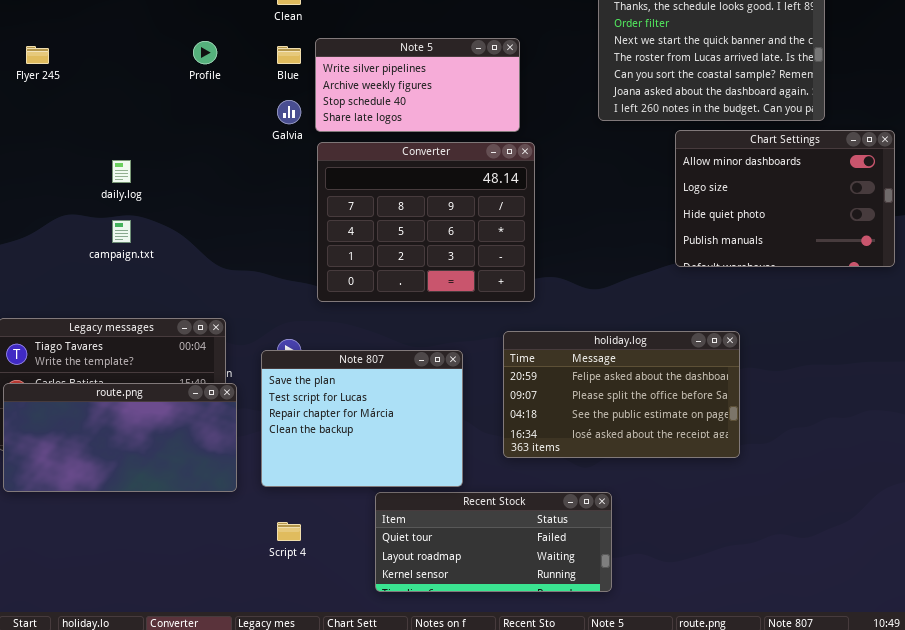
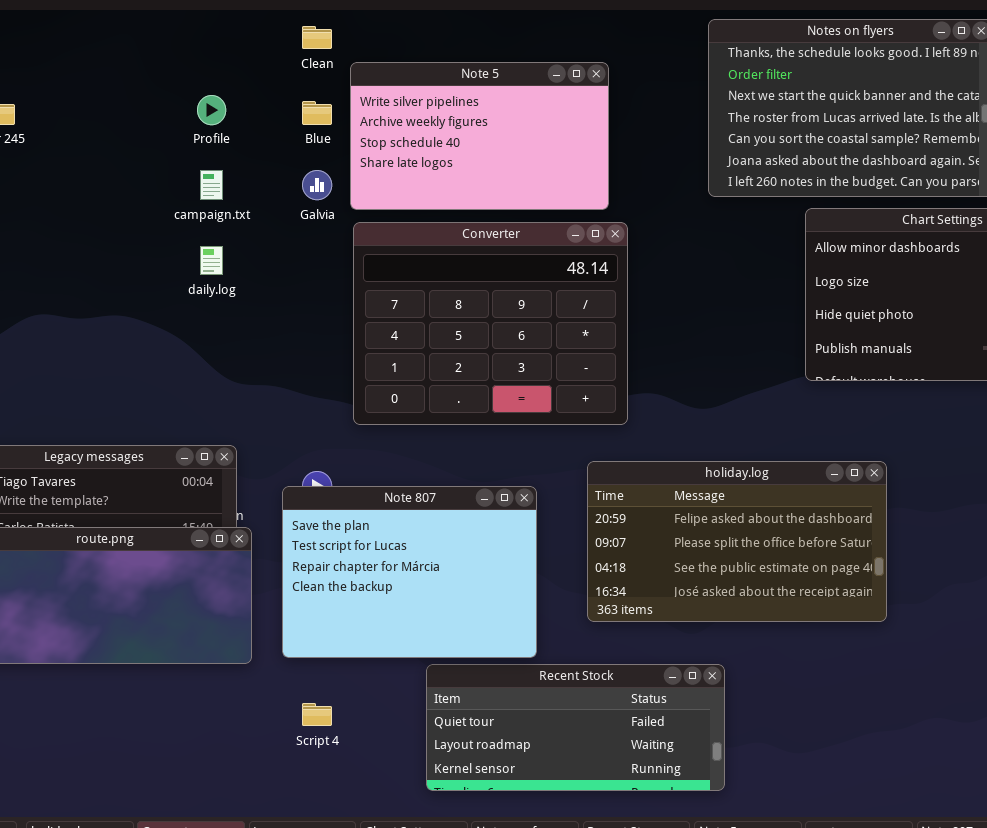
Note 5: [315,38,520,132] -> [350,62,609,210], resized
daily.log: [112,160,131,183] -> [200,246,223,275], moved
campaign.txt: [112,220,131,243] -> [200,170,223,200], moved

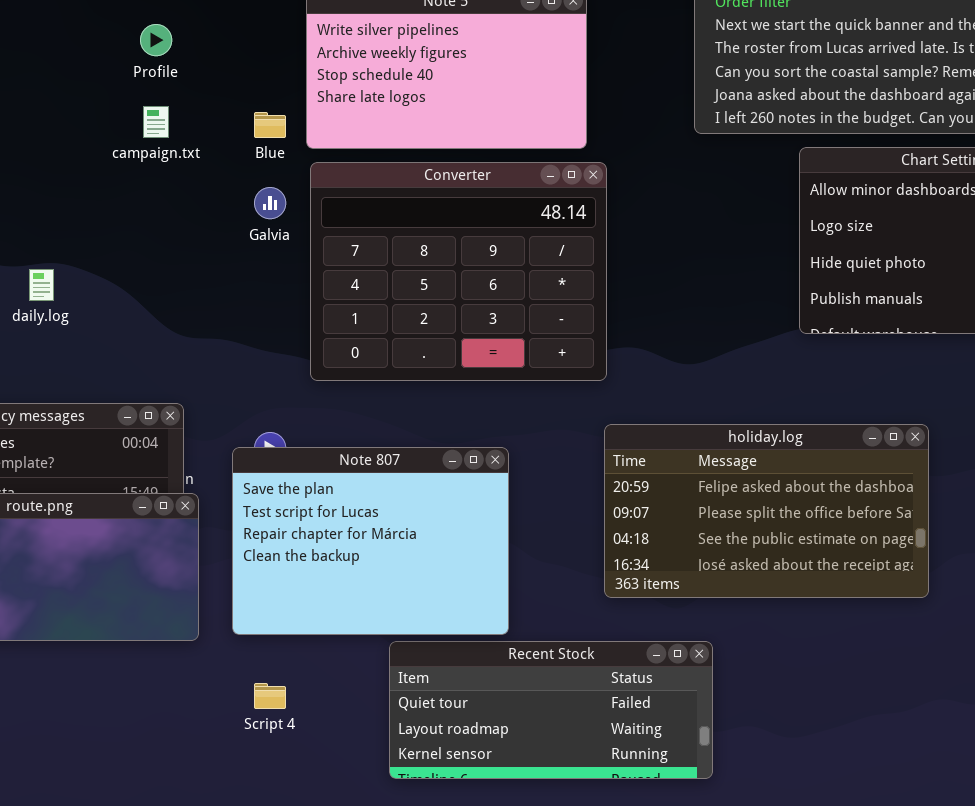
Blue: [302,101,332,125] -> [254,112,286,138], moved
Galvia: [302,170,332,200] -> [254,187,286,219], moved
daily.log: [200,246,223,275] -> [29,269,54,301], moved
holiday.log: [587,461,887,622] -> [604,424,929,598], moved

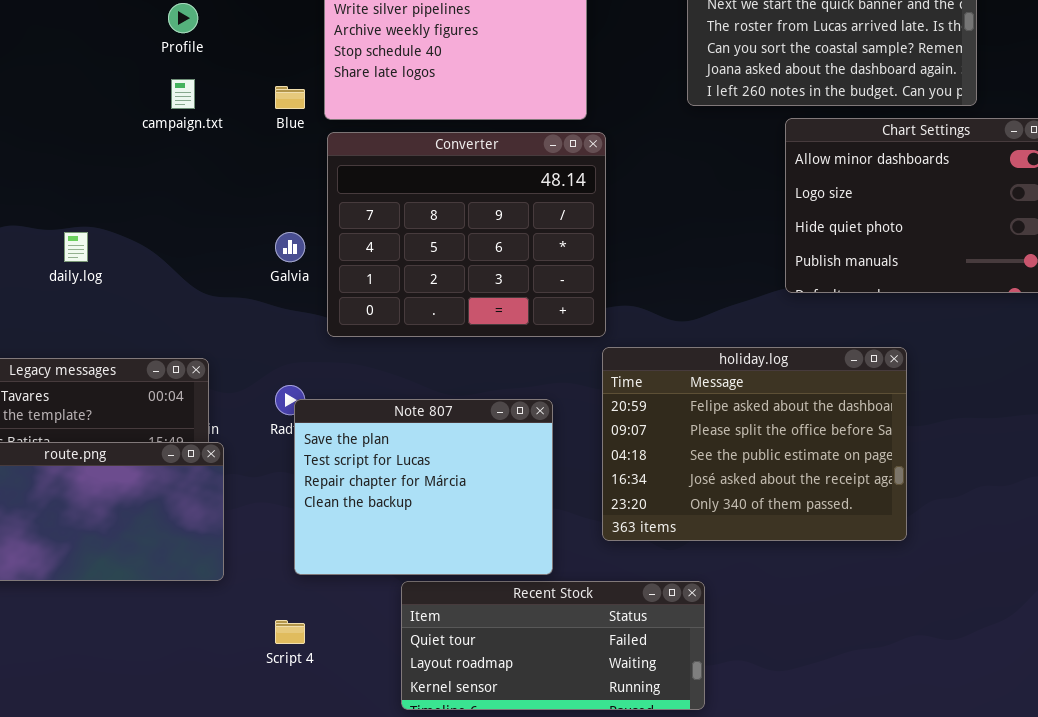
Galvia: [254,187,286,219] -> [275,232,305,262], moved
holiday.log: [604,424,929,598] -> [602,347,907,541], resized
Note 807: [232,447,509,635] -> [294,399,553,575], moved

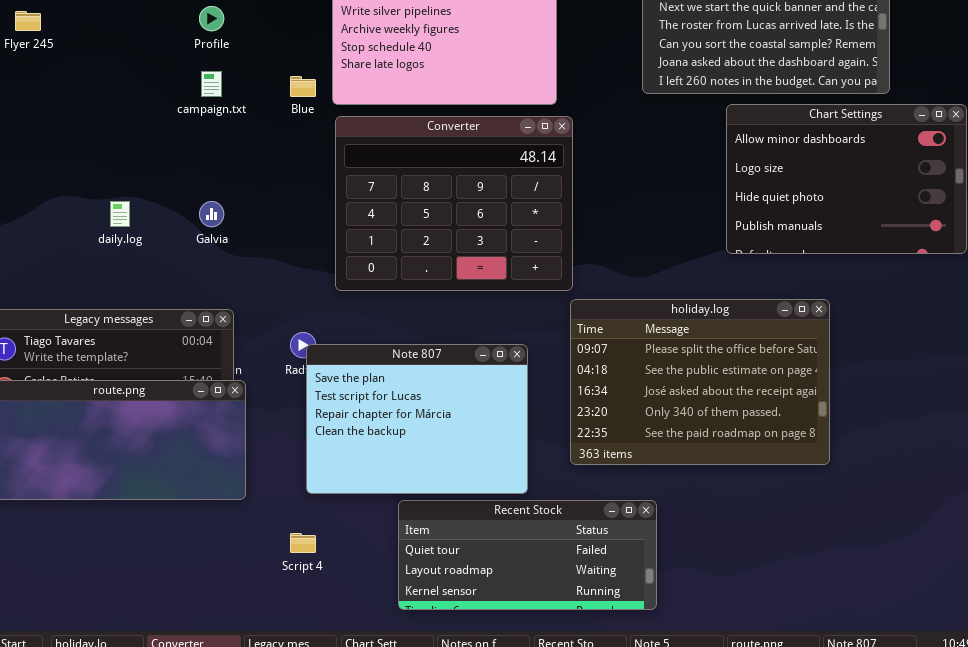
Galvia: [275,232,305,262] -> [199,201,224,227], moved
holiday.log: [602,347,907,541] -> [570,299,830,465], scrolled down 1 row

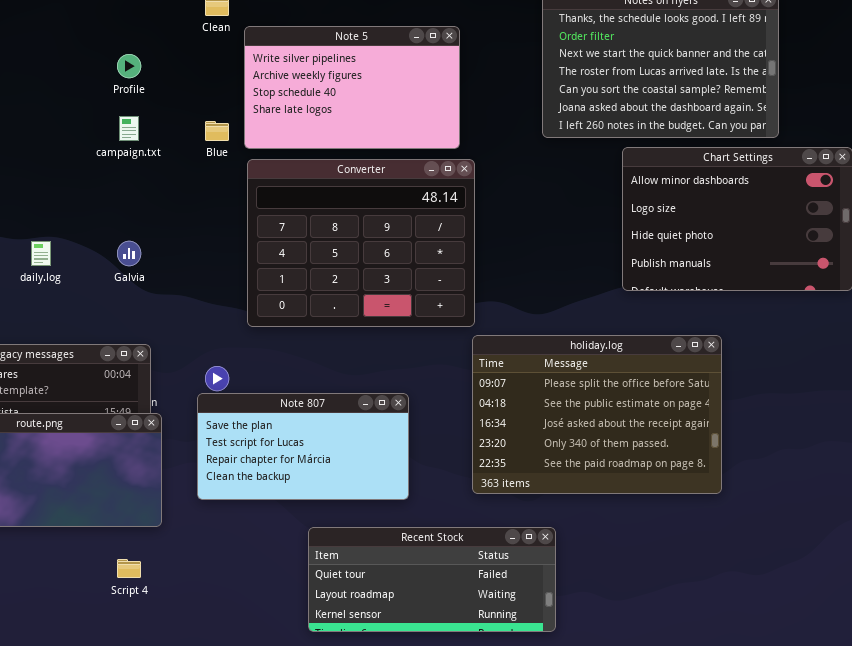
Note 807: [306,344,528,494] -> [197,393,409,500], moved, resized
Script 4: [290,533,316,553] -> [117,559,141,578], moved

